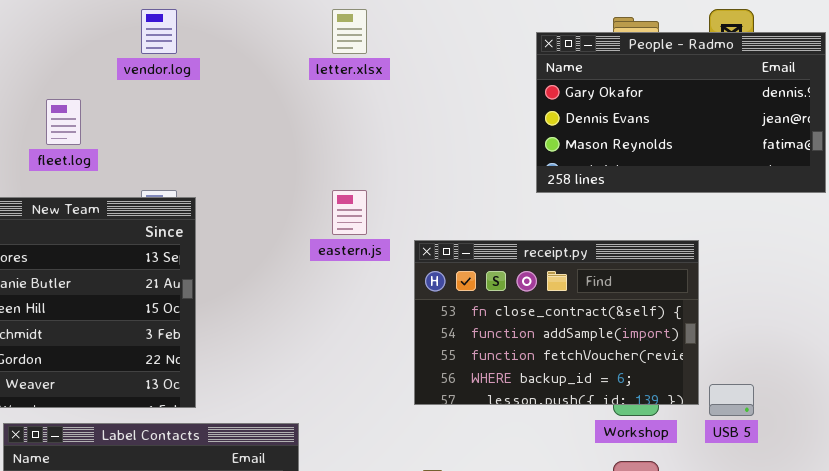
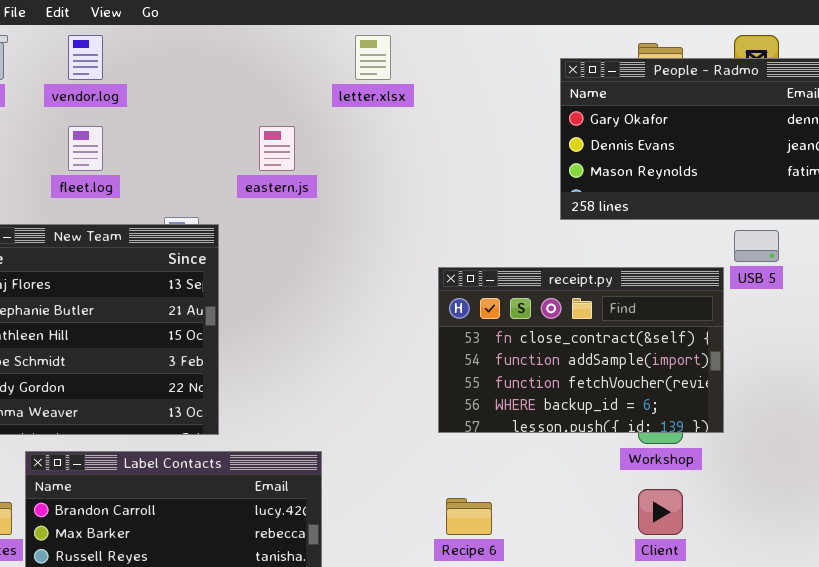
vendor.log: [141,9,177,54] -> [68,35,103,80], moved
eastern.js: [332,190,367,235] -> [259,126,295,171], moved
USB 5: [709,384,754,416] -> [734,230,779,262], moved

